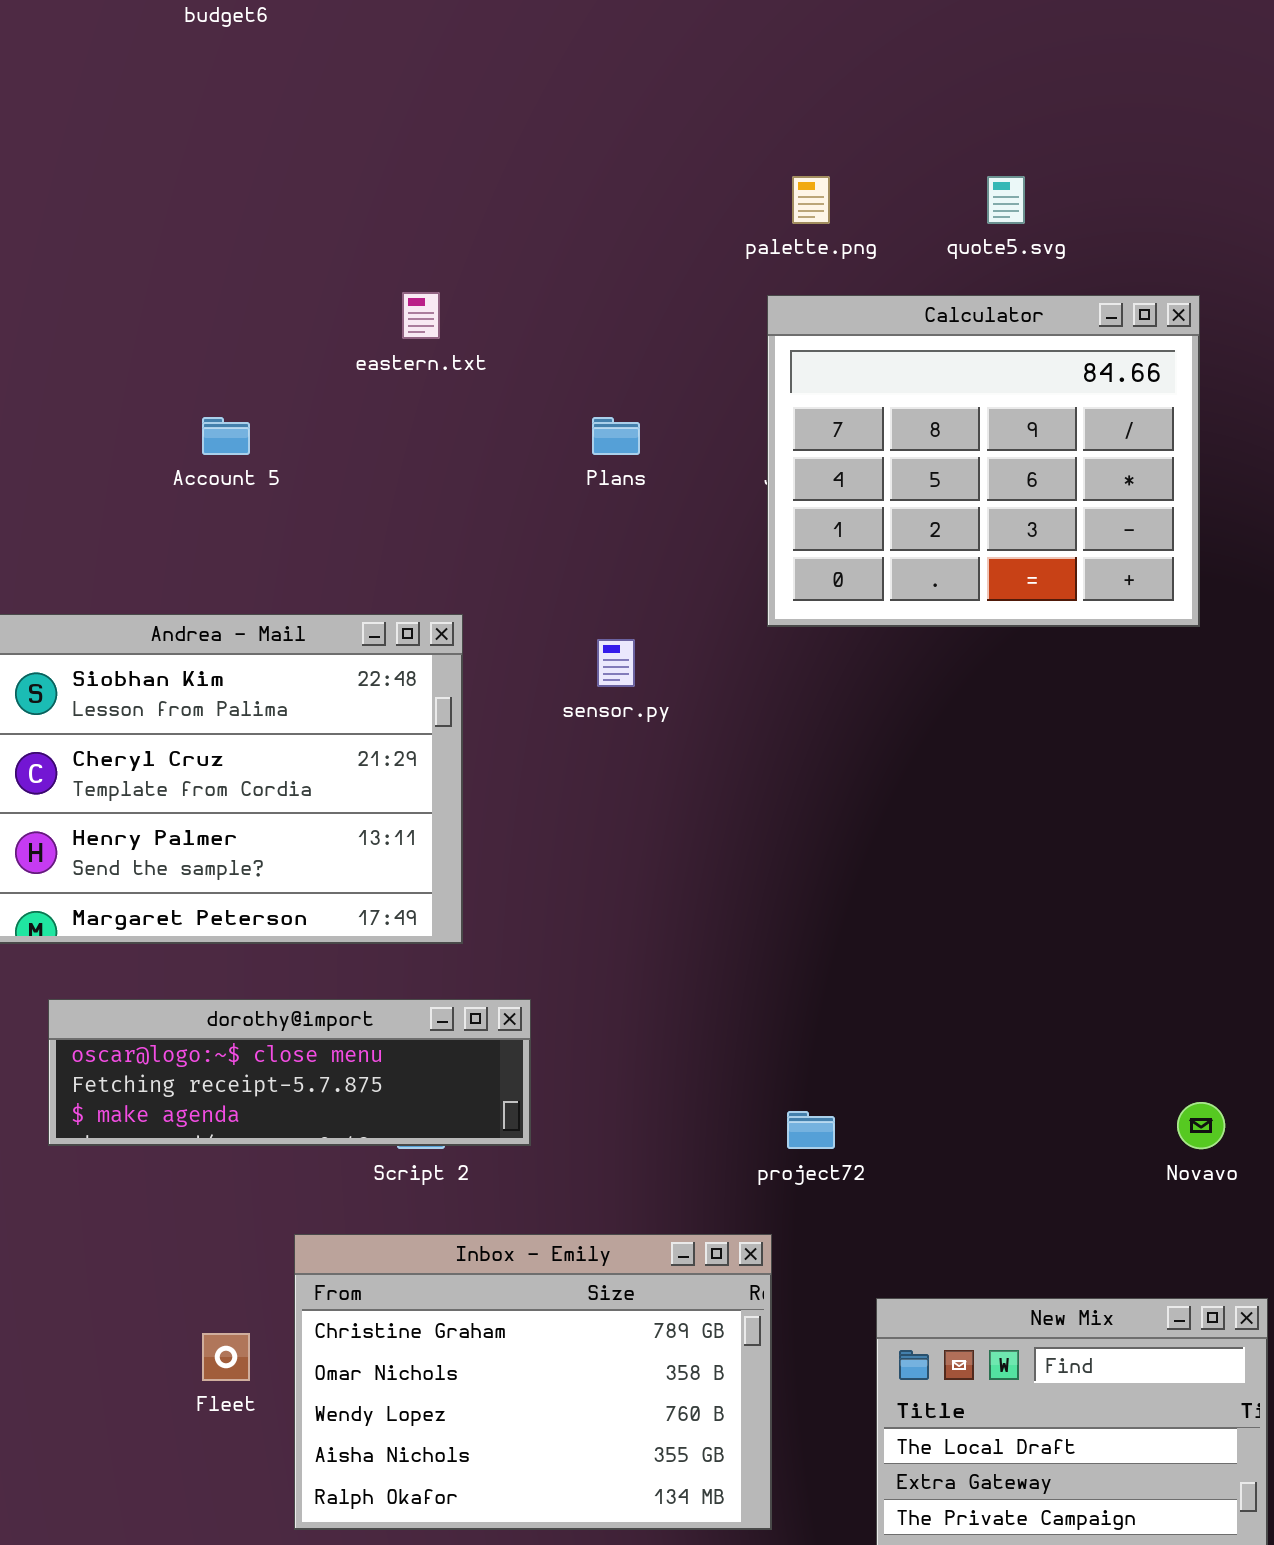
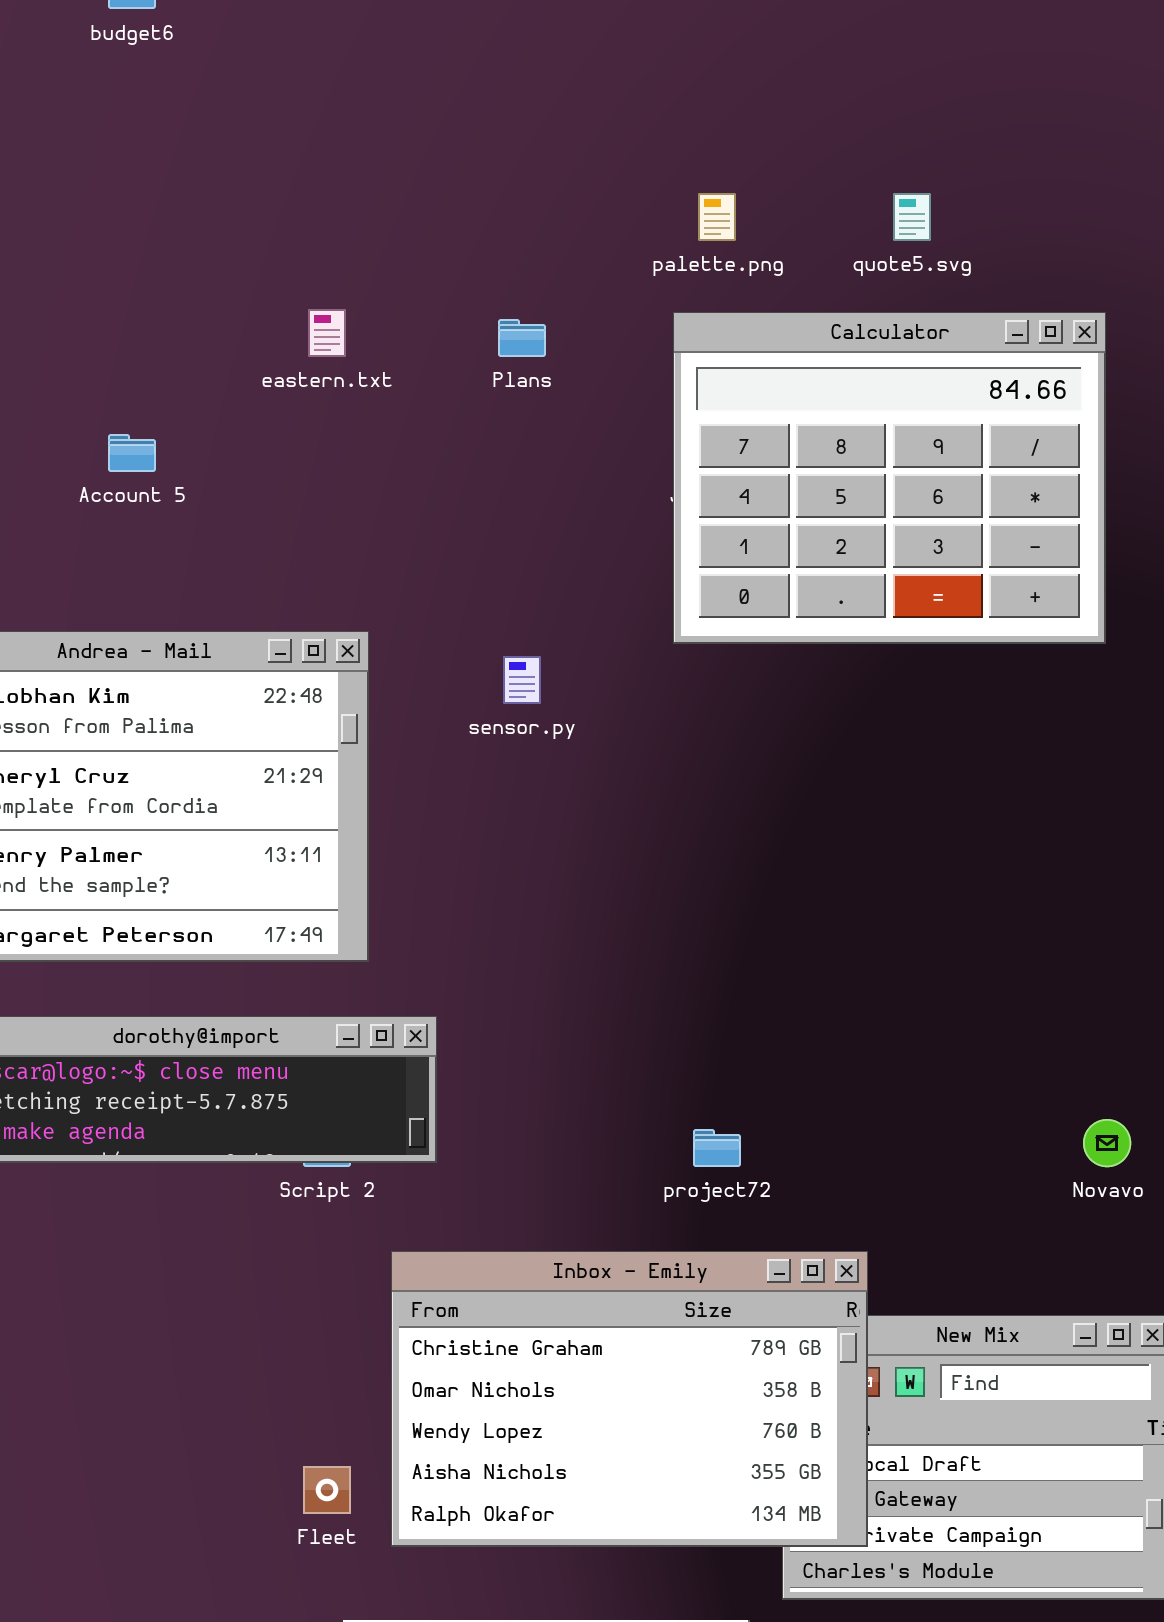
Plans: [592,417,640,455] -> [498,319,546,357], moved
Inbox - Emily: [294,1234,772,1530] -> [391,1251,868,1547], moved
Fleet: [202,1333,250,1381] -> [303,1466,351,1514], moved

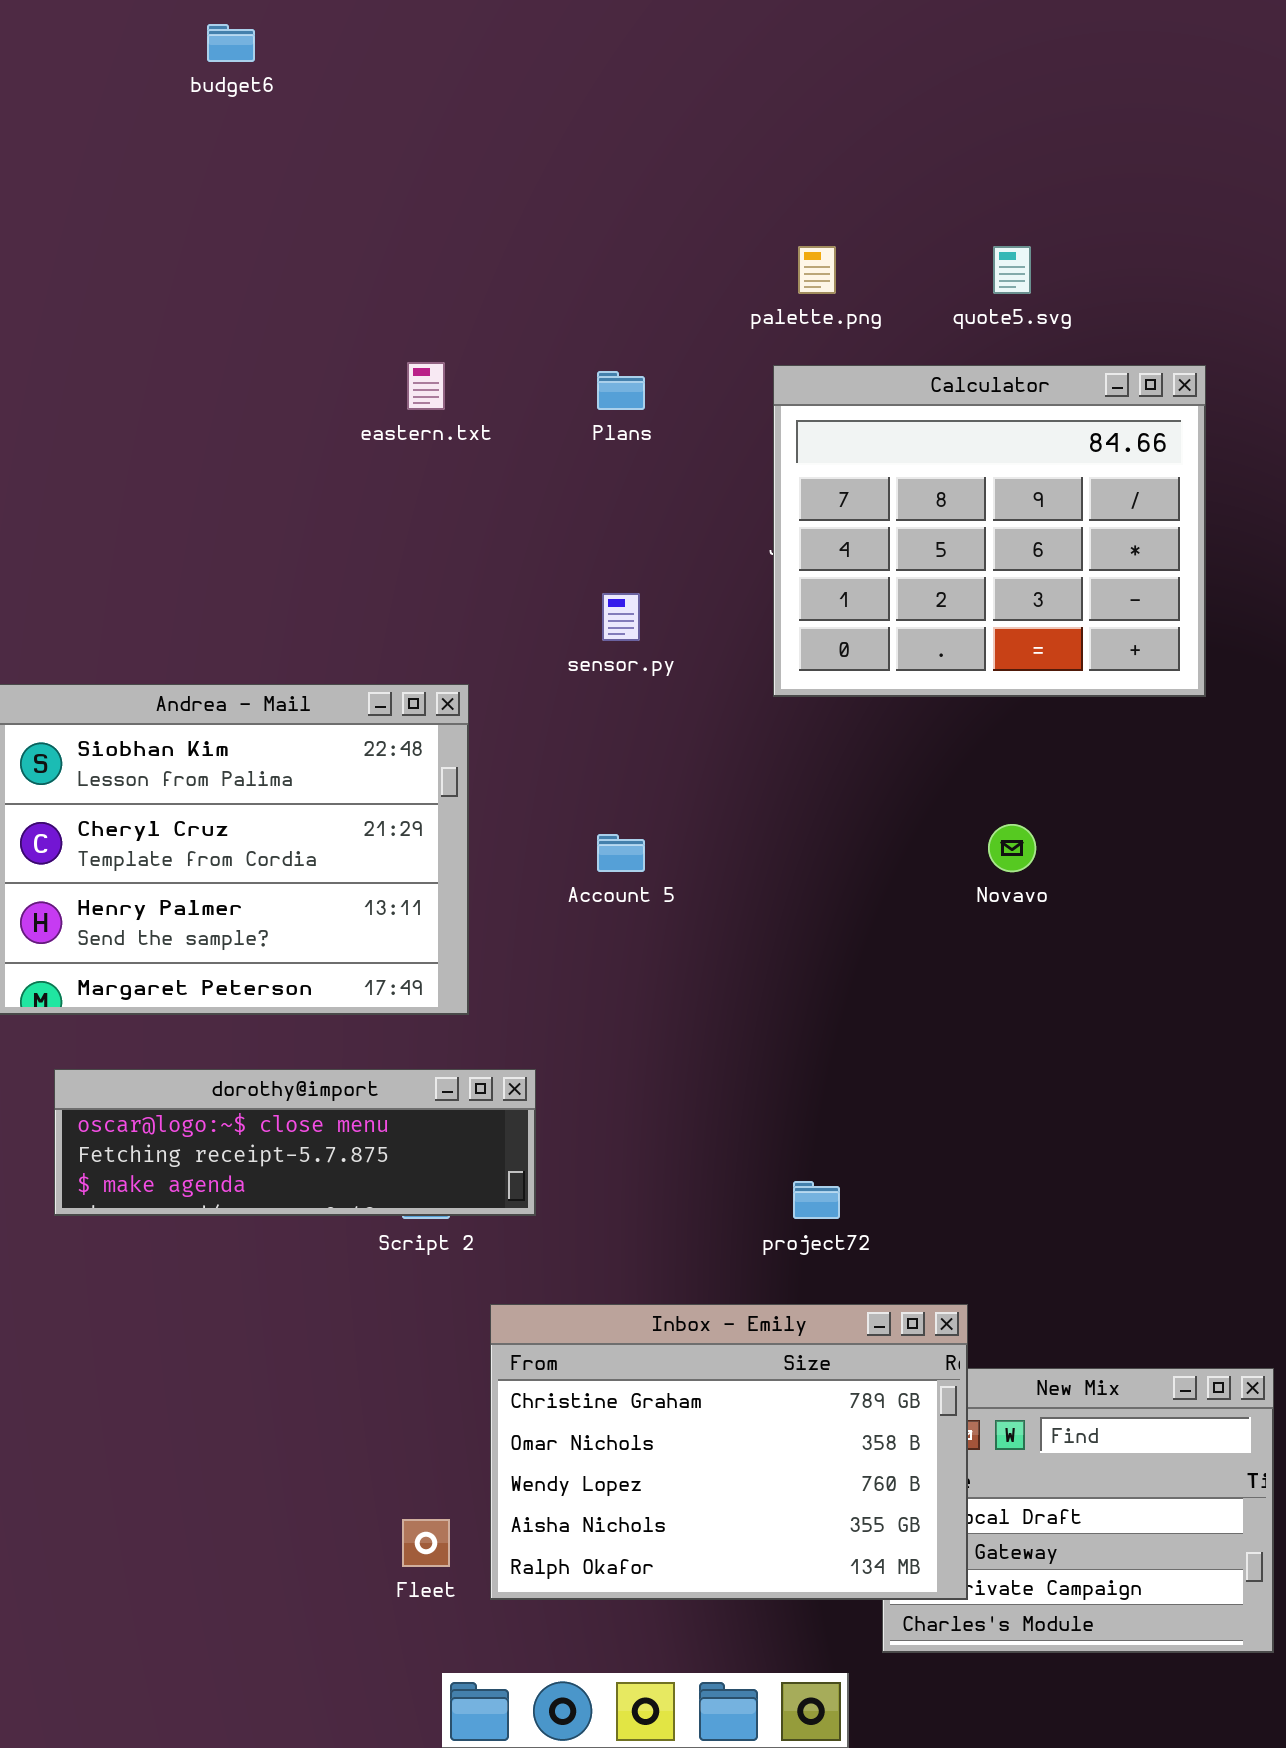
Account 5: [108,434,156,472] -> [597,834,645,872], moved
sensor.py: [503,656,541,704] -> [602,593,640,641], moved
Novavo: [1083,1119,1131,1167] -> [988,824,1036,872], moved

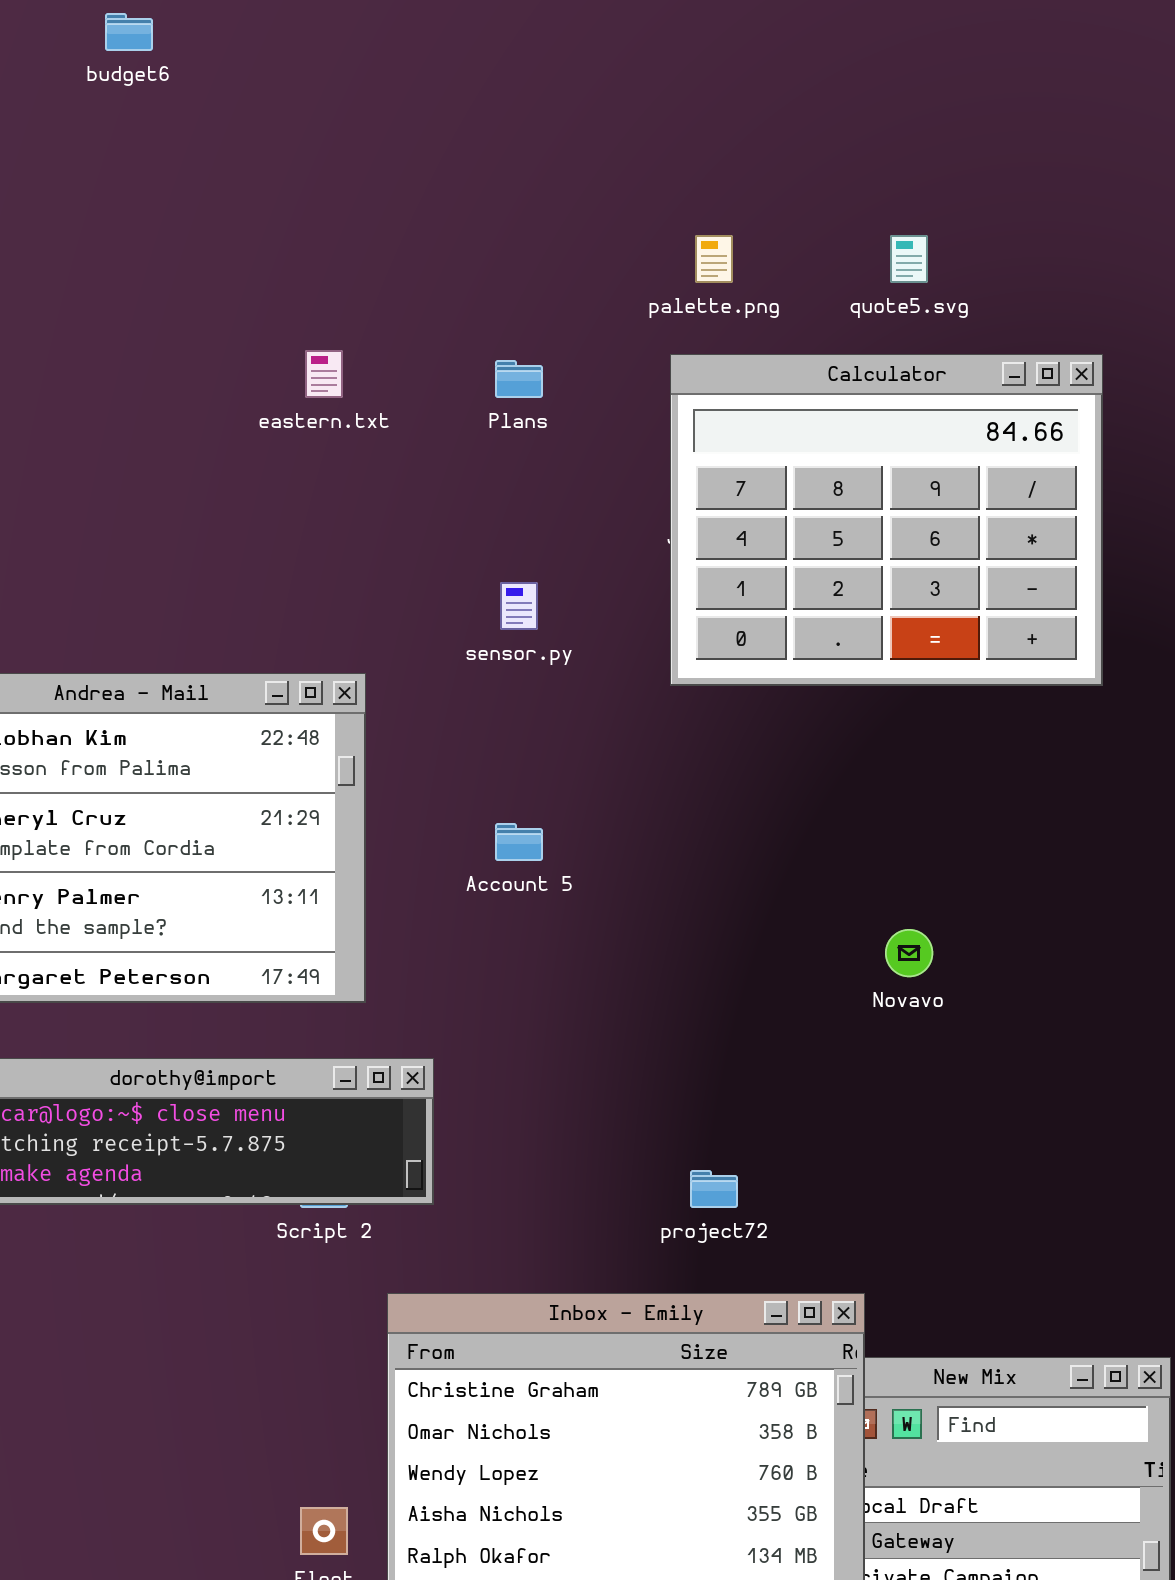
Novavo: [988,824,1036,872] -> [885,929,933,977], moved

